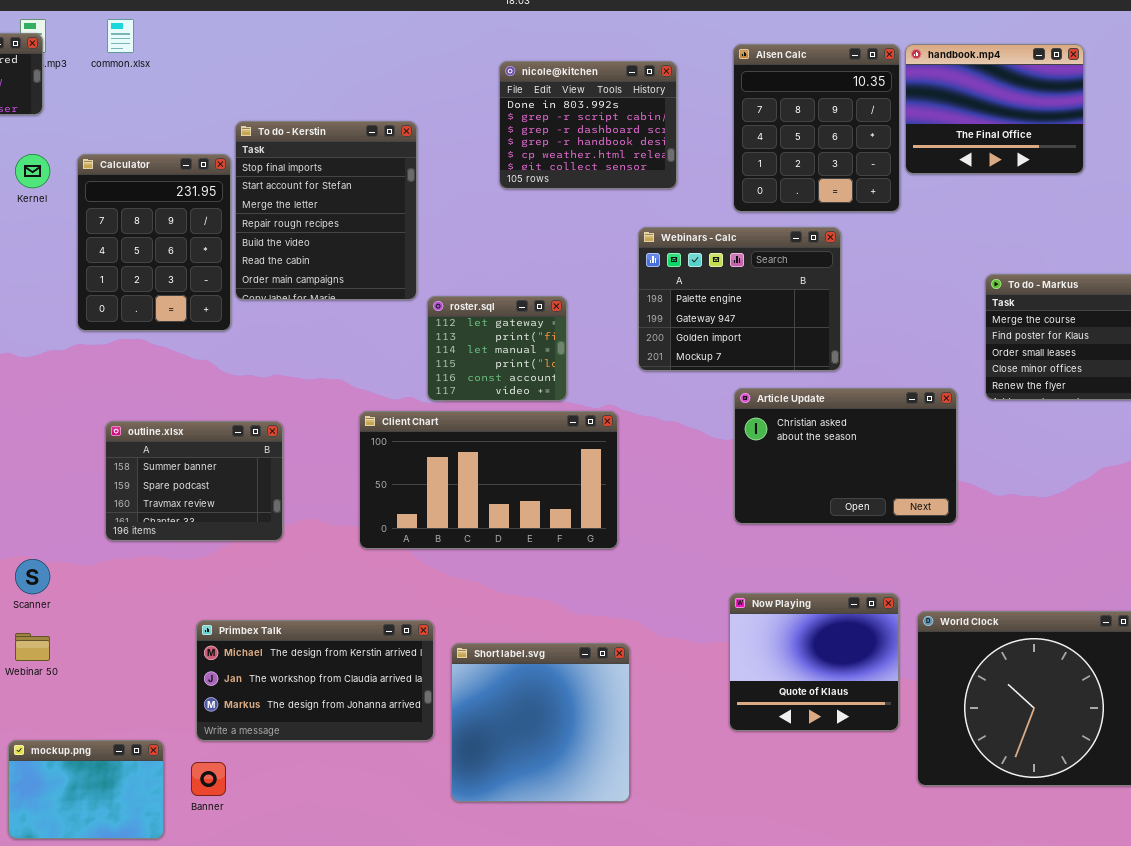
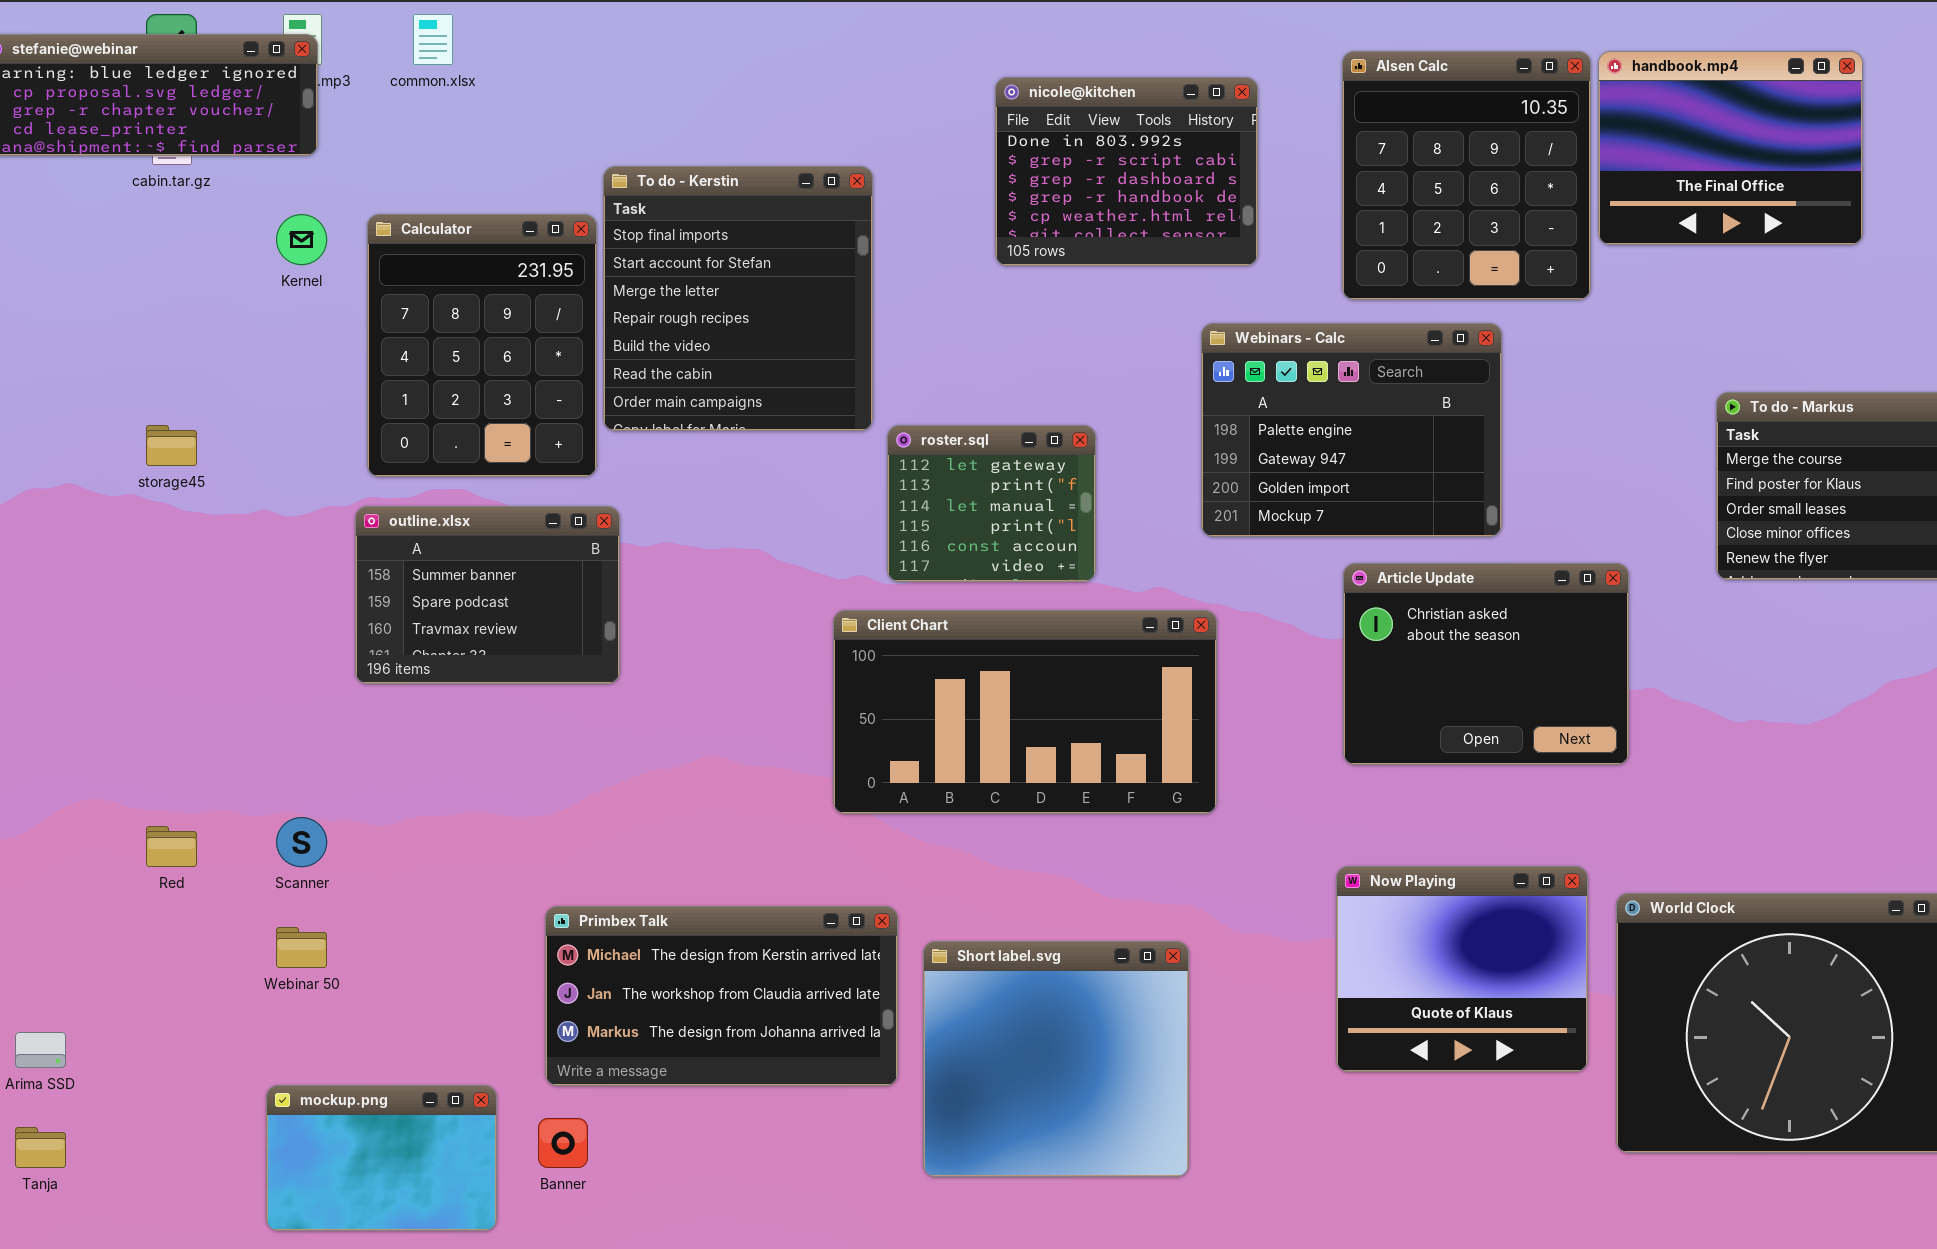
Article Update: [734,388,957,524] -> [1343,563,1629,765], resized
Client Chart: [359,411,618,549] -> [833,610,1217,814], moved
outline.xlsx: [105,421,283,541] -> [355,506,620,684], moved

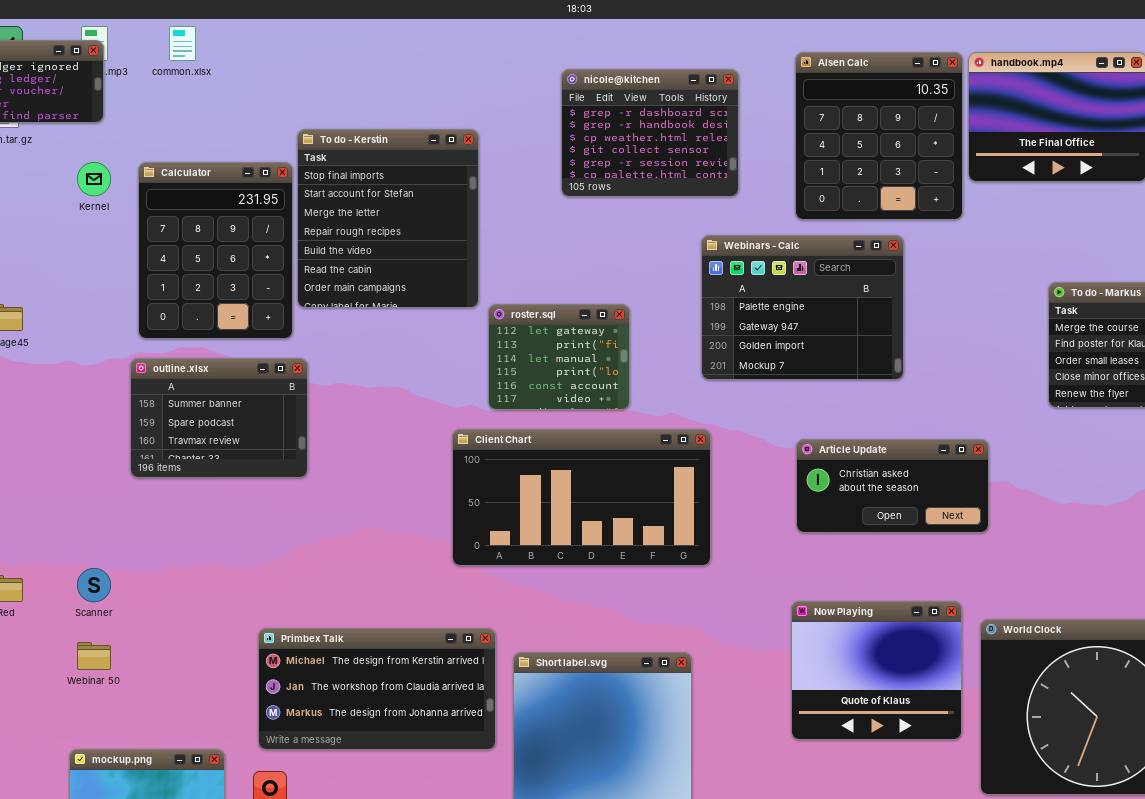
nicole@kitchen: [995,77,1258,266] -> [561,69,739,197], scrolled down 2 rows
Article Update: [1343,563,1629,765] -> [796,439,989,533], resized

